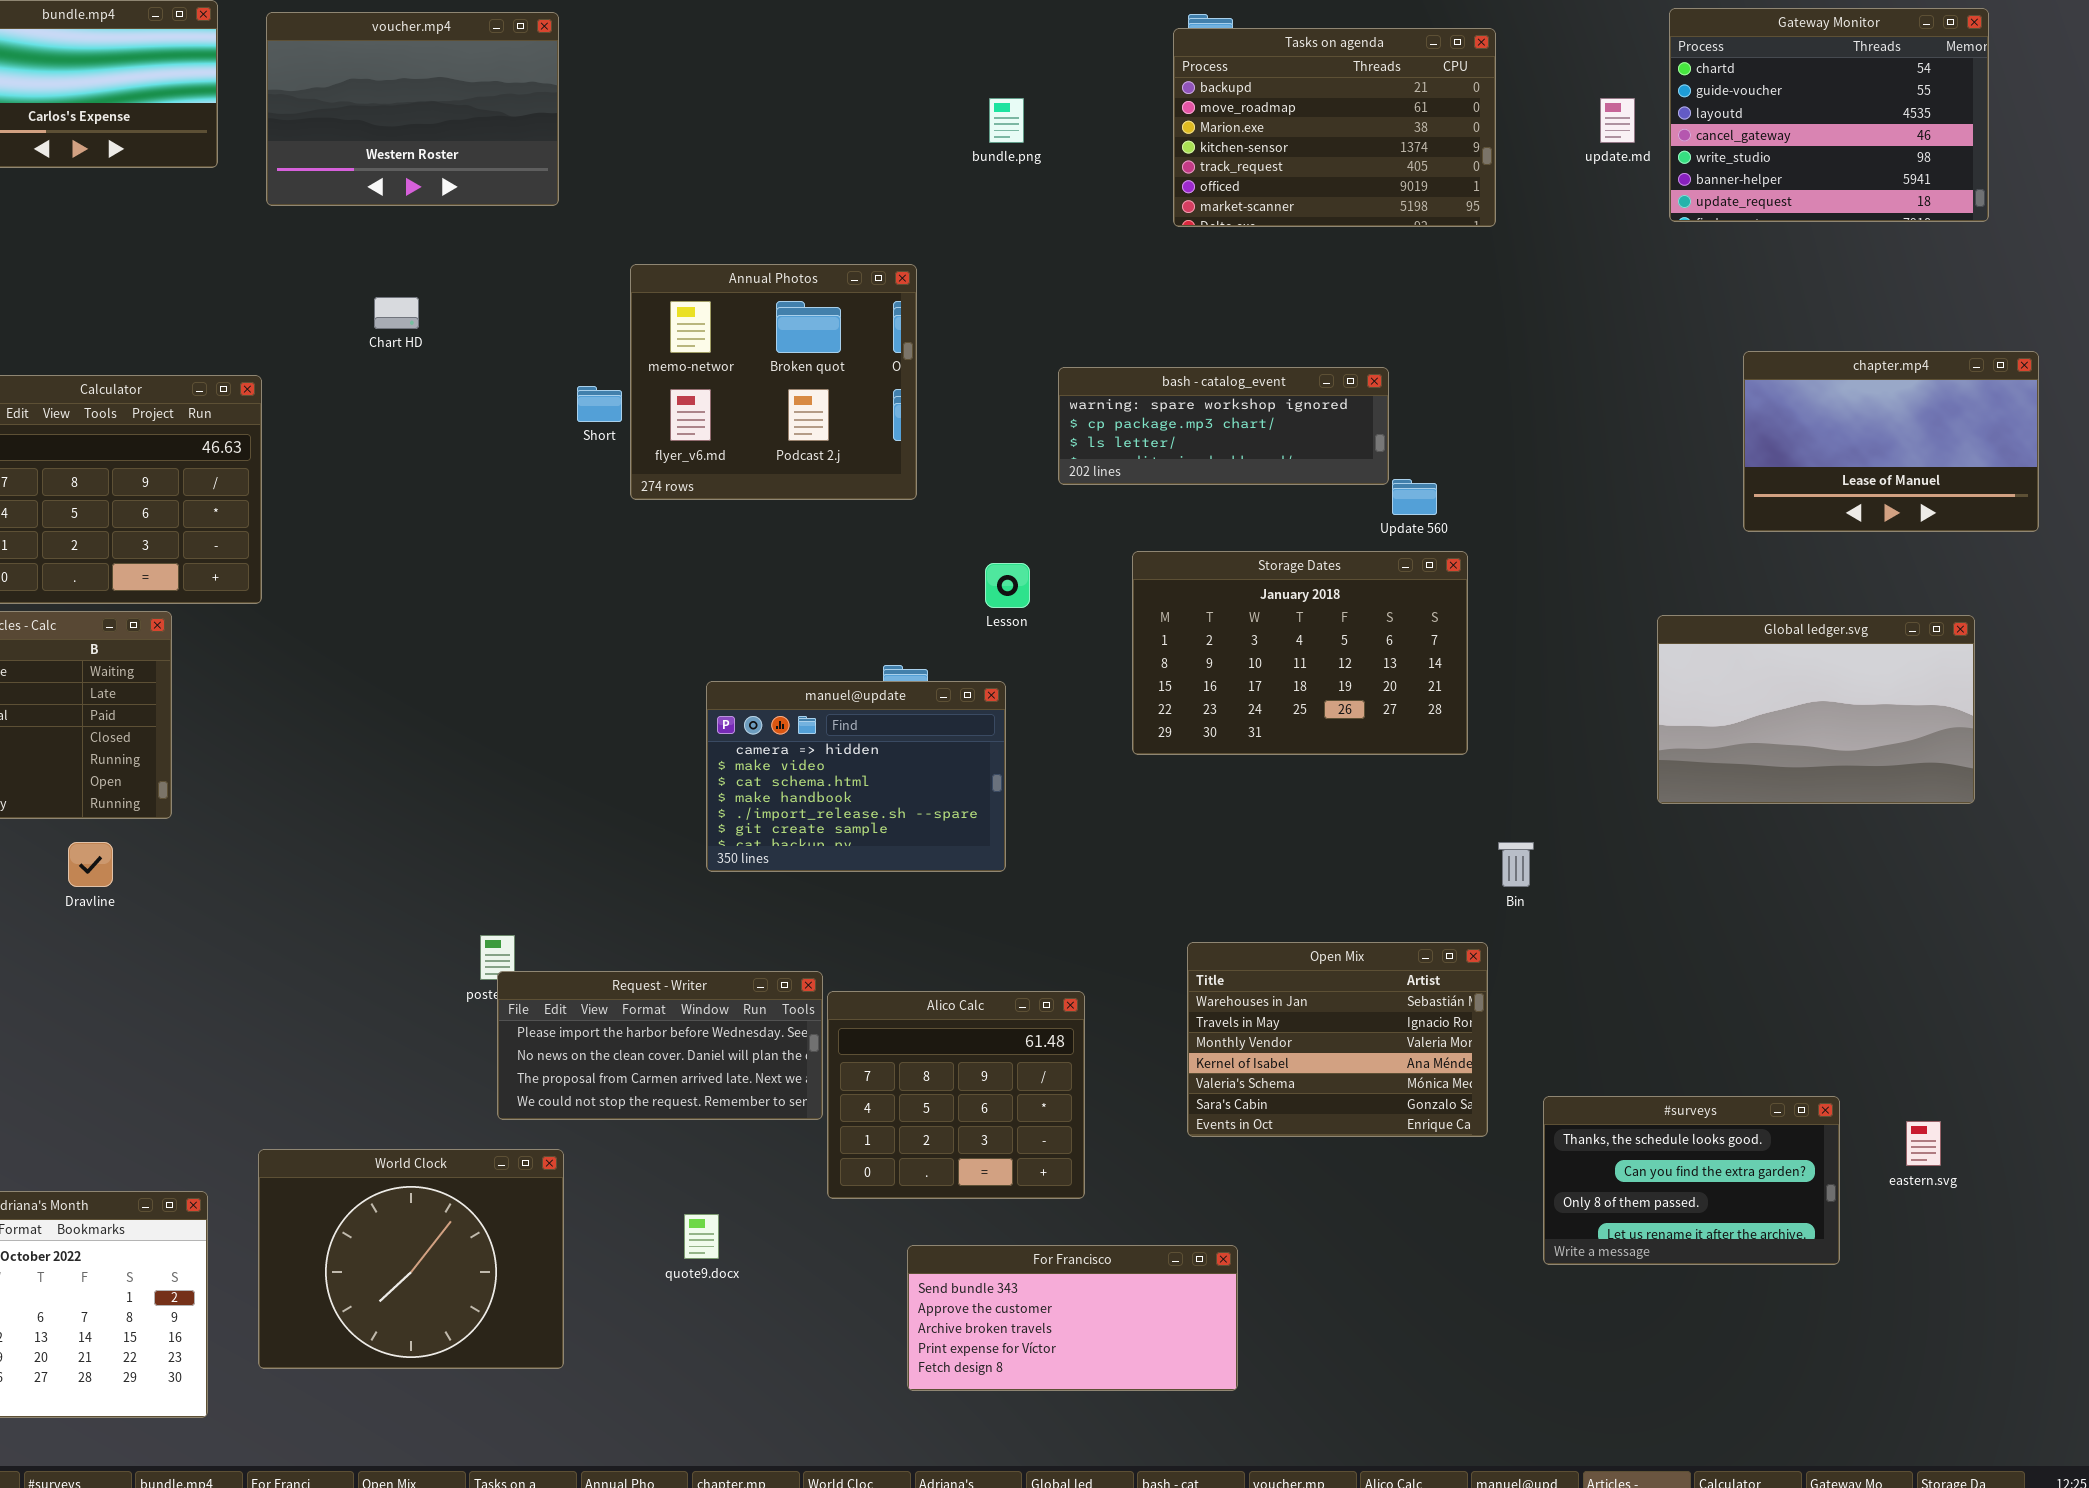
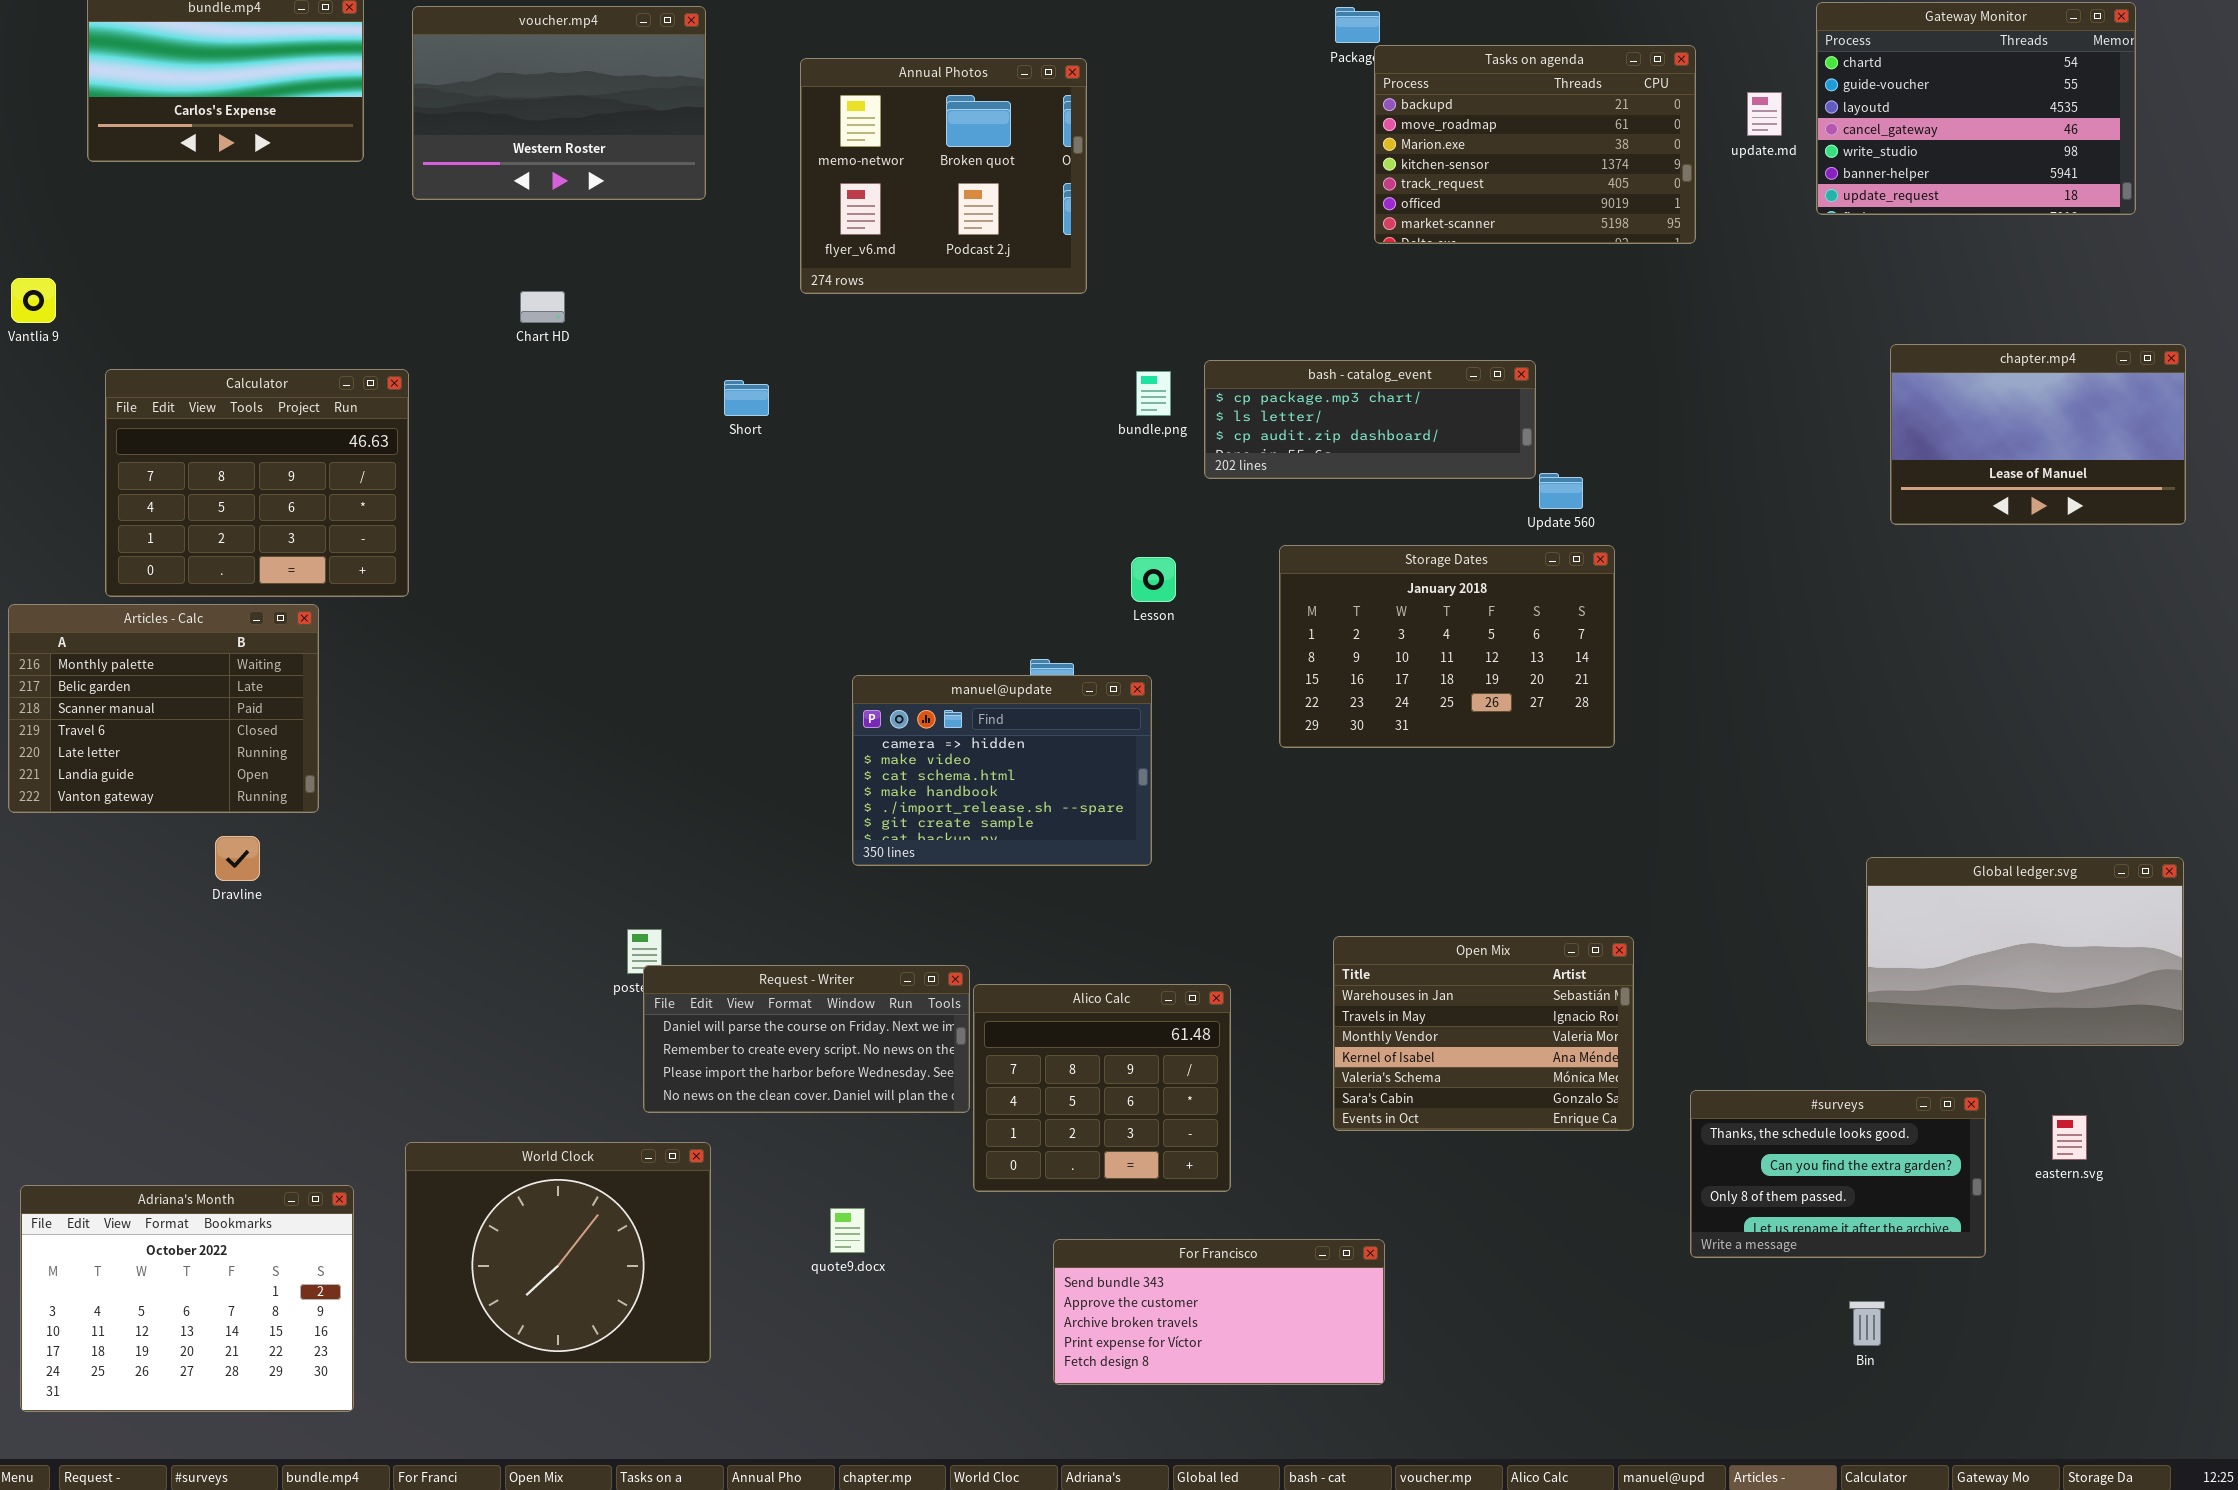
Tasks on agenda: [1173,28,1496,227] -> [1374,45,1696,244], moved
bundle.png: [989,98,1024,143] -> [1136,371,1171,416], moved
Annual Photos: [630,264,917,500] -> [800,58,1087,294], moved
bash - catalog_event: [1058,367,1389,485] -> [1204,360,1536,479], scrolled down 1 row
Global ledger.svg: [1657,615,1975,804] -> [1866,857,2184,1046], moved
Bin: [1498,842,1534,887] -> [1849,1301,1885,1346], moved
Request - Writer: [497,971,823,1120] -> [643,965,970,1113], scrolled up 2 rows

